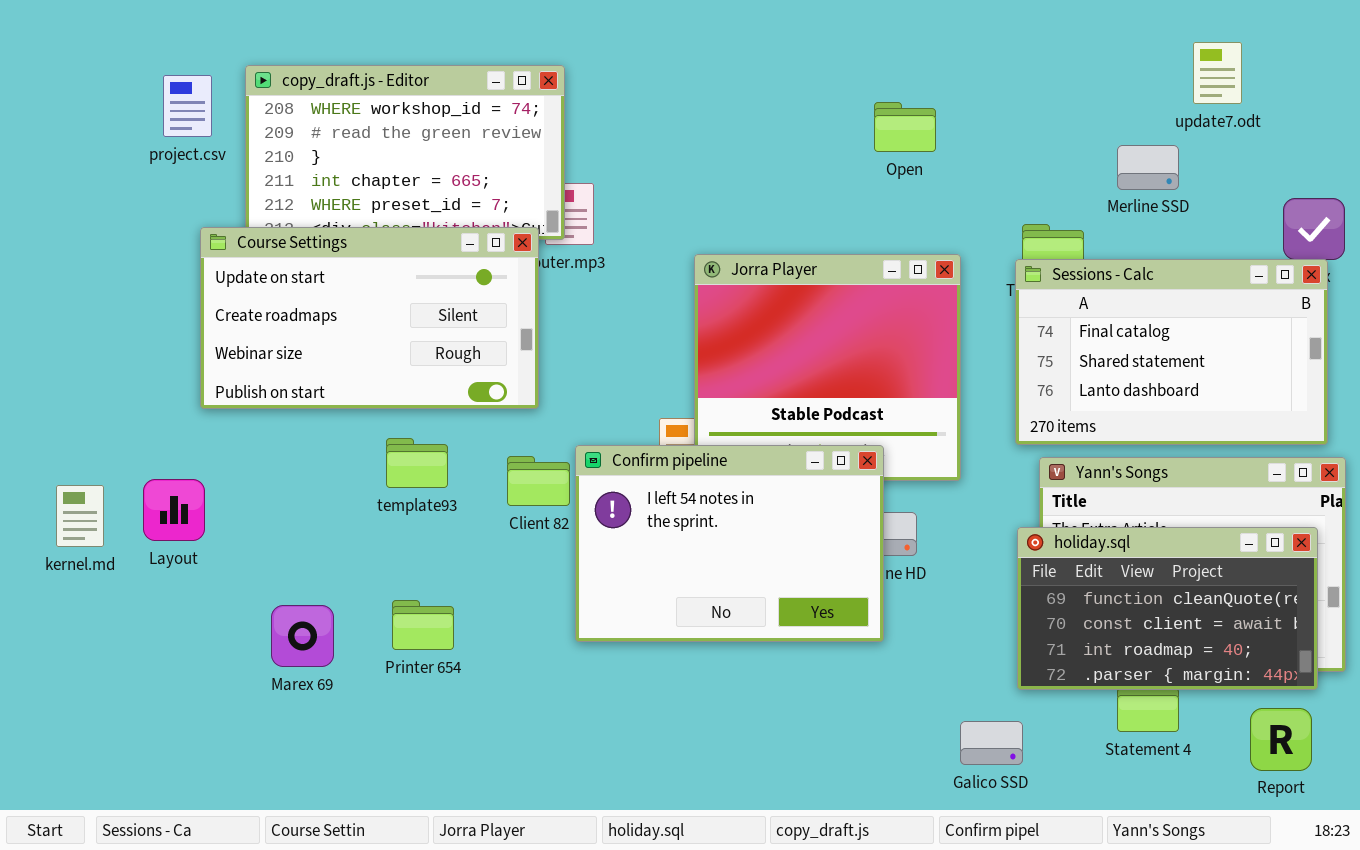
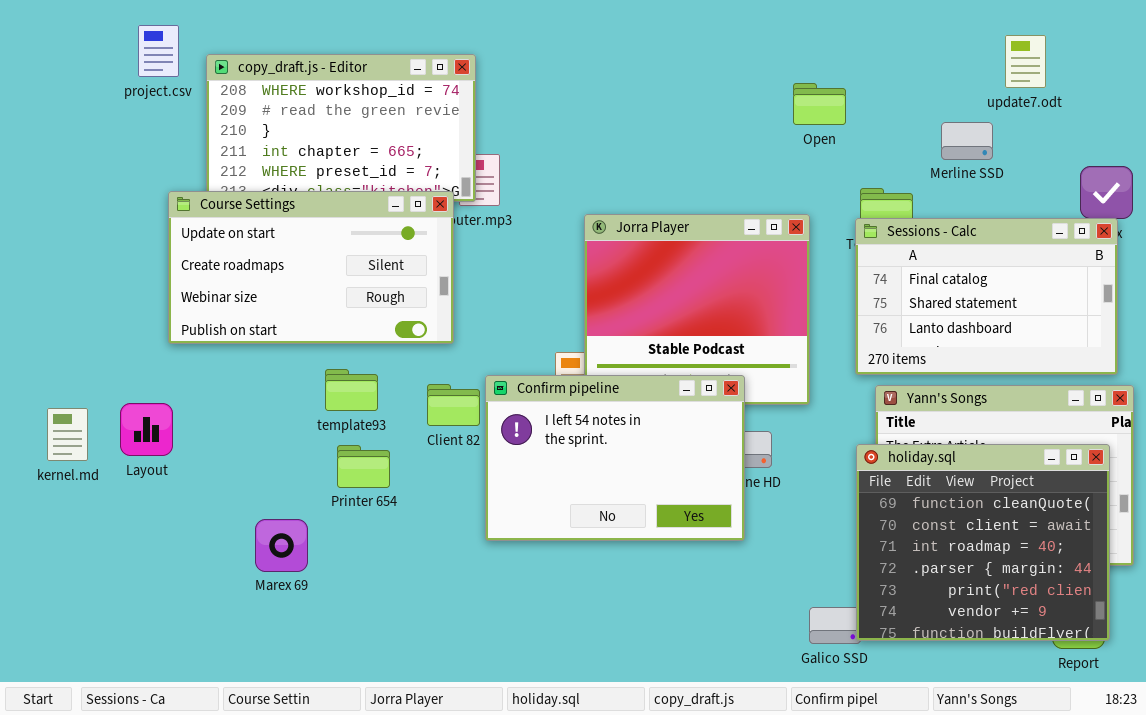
project.csv: [163,75,212,137] -> [138,25,179,77], moved
Open: [874,102,936,152] -> [793,83,846,125], moved
holiday.sql: [1017,527,1318,690] -> [856,444,1110,641], resized
Printer 654: [392,600,454,650] -> [337,445,390,488], moved
Marex 69: [271,605,334,667] -> [255,519,308,572], moved

